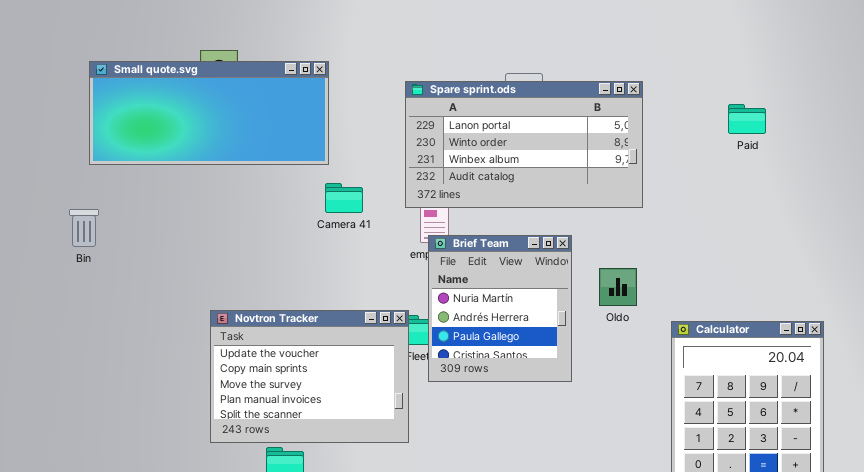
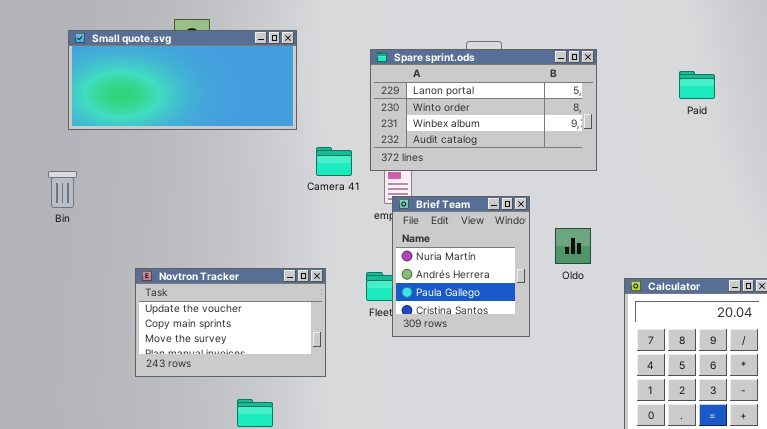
Camera 41: [325,183,363,213] -> [316,147,352,176], moved
Novtron Tracker: [210,310,409,443] -> [135,268,326,377], moved, resized

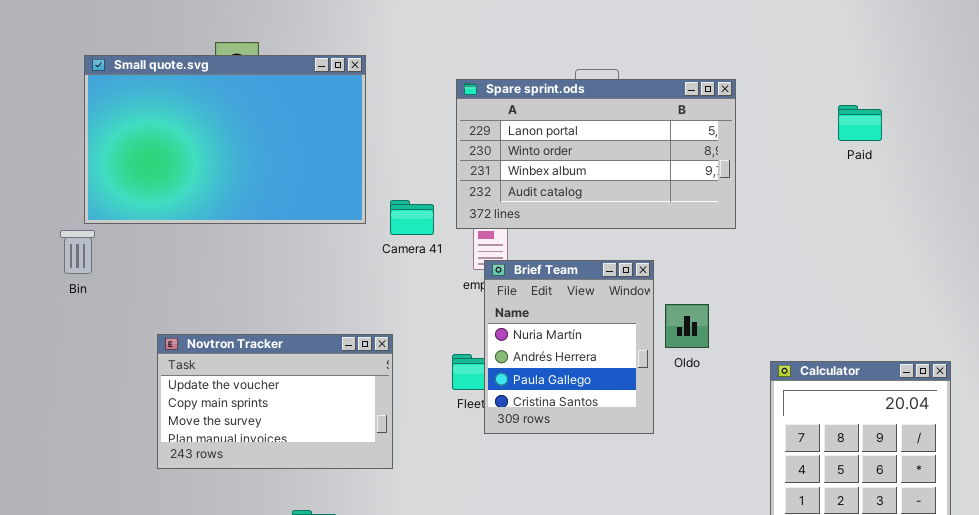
Small quote.svg: [68,30,297,130] -> [84,55,366,224], resized
Oldo: [555,228,591,264] -> [665,304,709,348], moved
Novtron Tracker: [135,268,326,377] -> [157,334,393,469], moved

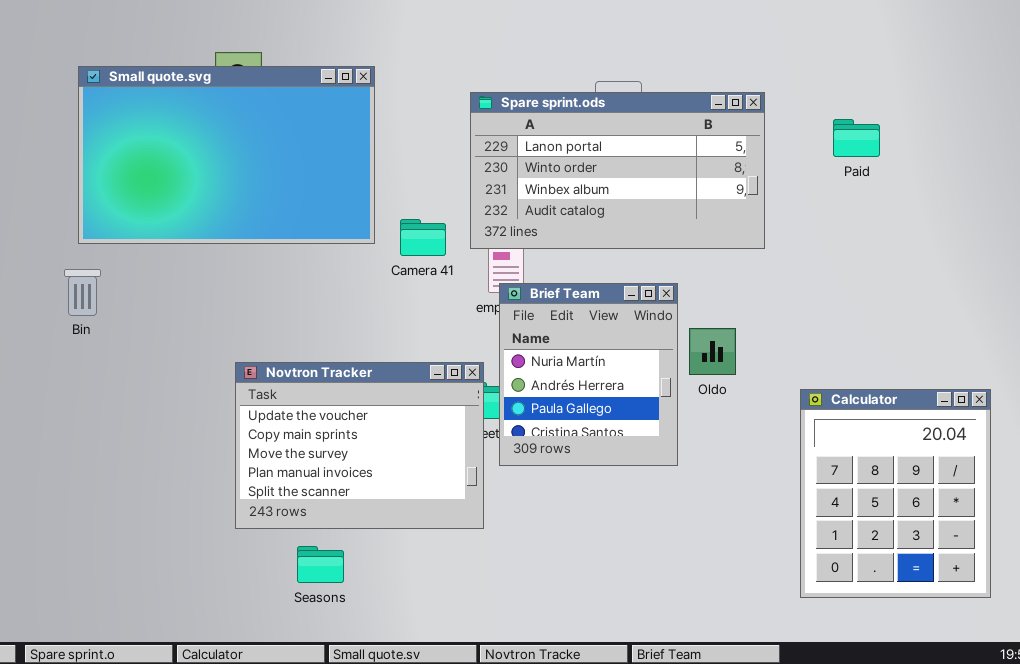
Paid: [838,105,882,141] -> [833,119,880,157], moved
Bin: [60,230,95,274] -> [64,269,101,316], moved
Novtron Tracker: [157,334,393,469] -> [235,362,484,529], moved, resized

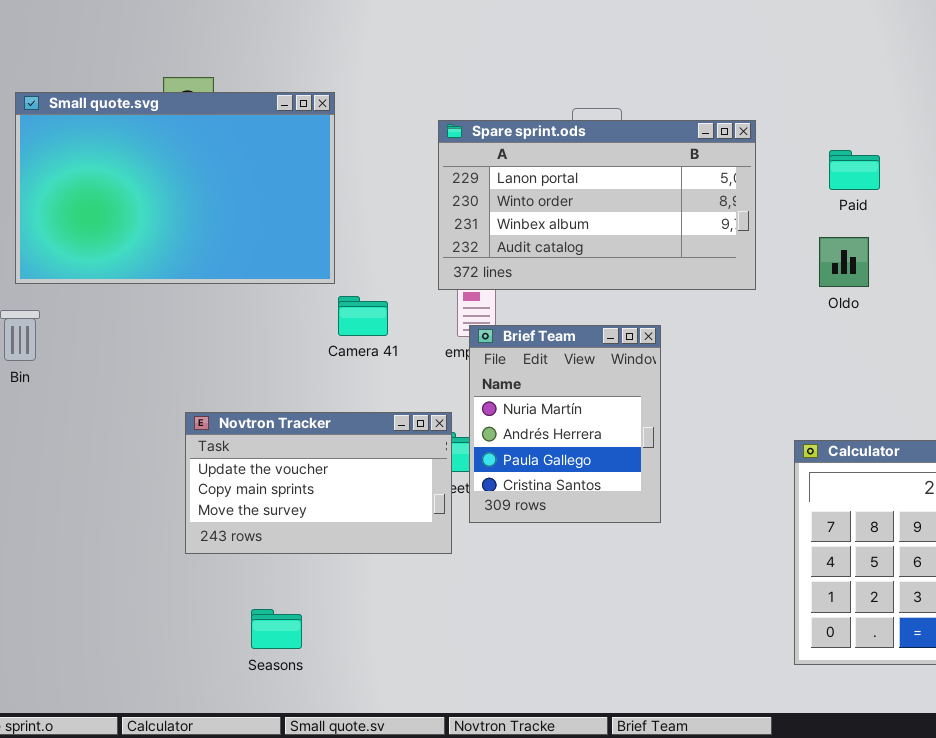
Camera 41: [400,219,446,256] -> [338,296,388,336], moved
Oldo: [689,328,736,375] -> [819,237,869,287], moved
Novtron Tracker: [235,362,484,529] -> [185,412,452,554], resized

